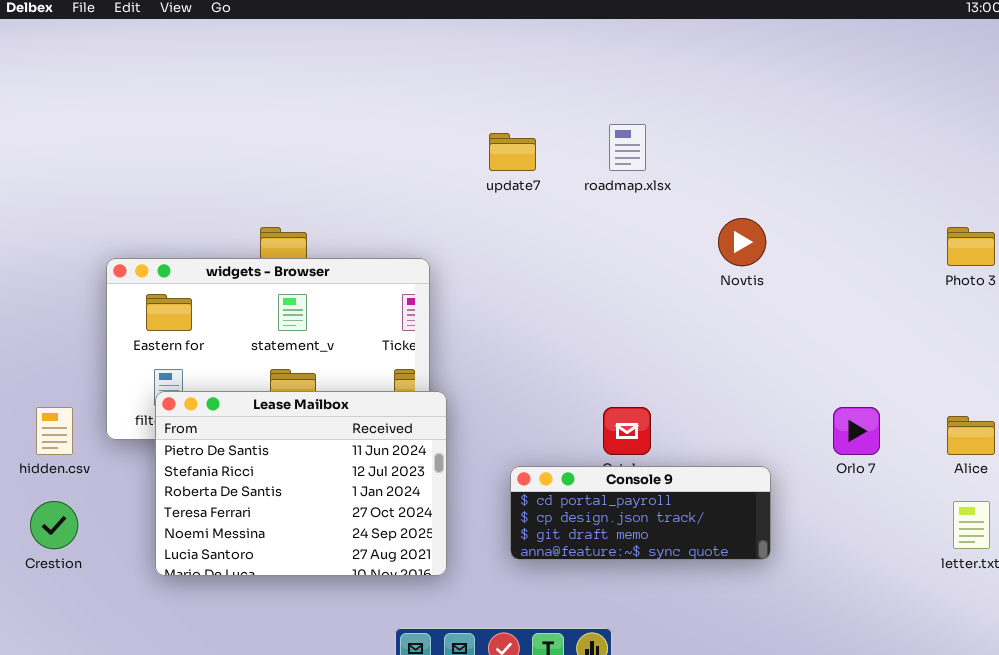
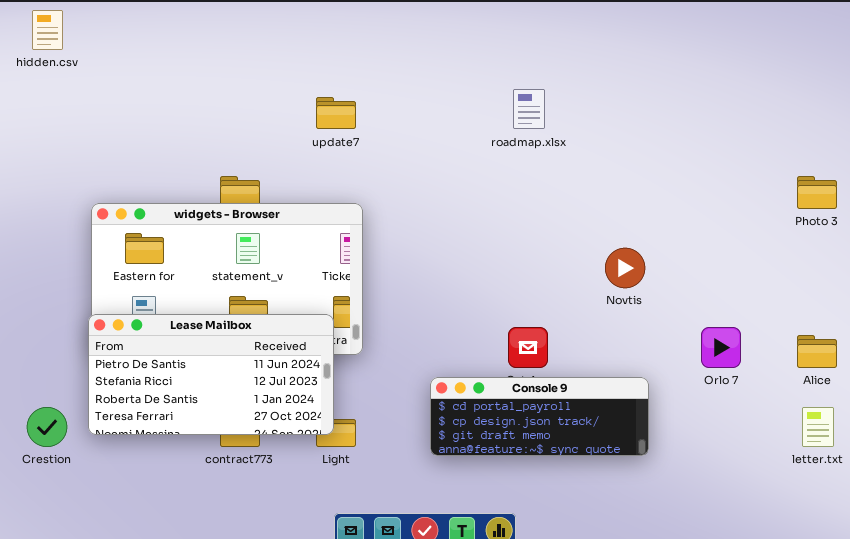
update7: [489,133,536,171] -> [316,97,356,129], moved
Novtis: [718,218,766,266] -> [605,248,645,288], moved
Lease Mailbox: [155,391,447,576] -> [88,314,334,435], moved, resized
hidden.csv: [36,407,73,455] -> [32,10,63,50], moved

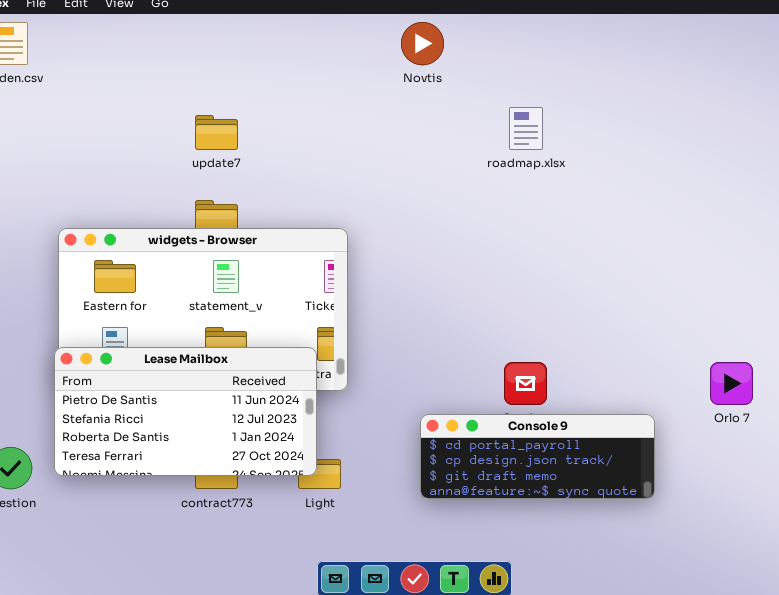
update7: [316,97,356,129] -> [195,115,238,150], moved
Novtis: [605,248,645,288] -> [401,22,444,65], moved

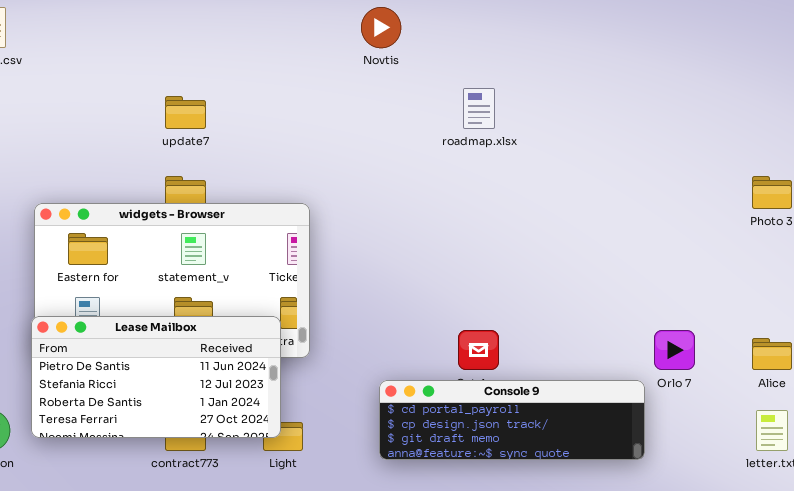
Console 9: [420,414,655,499] -> [379,380,645,460], resized

